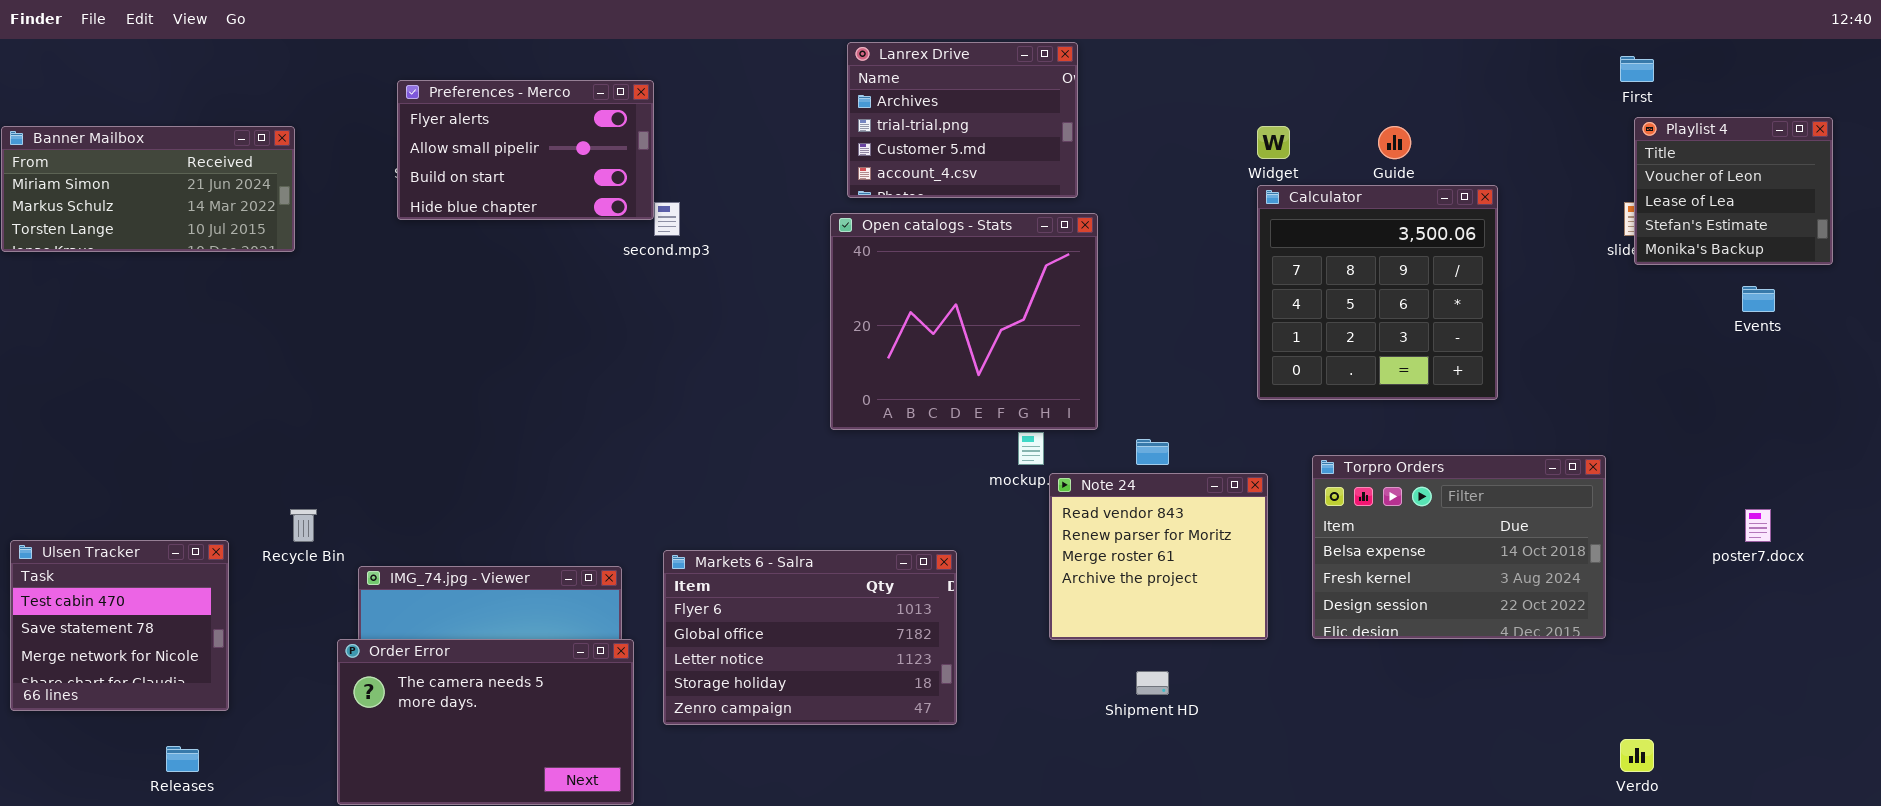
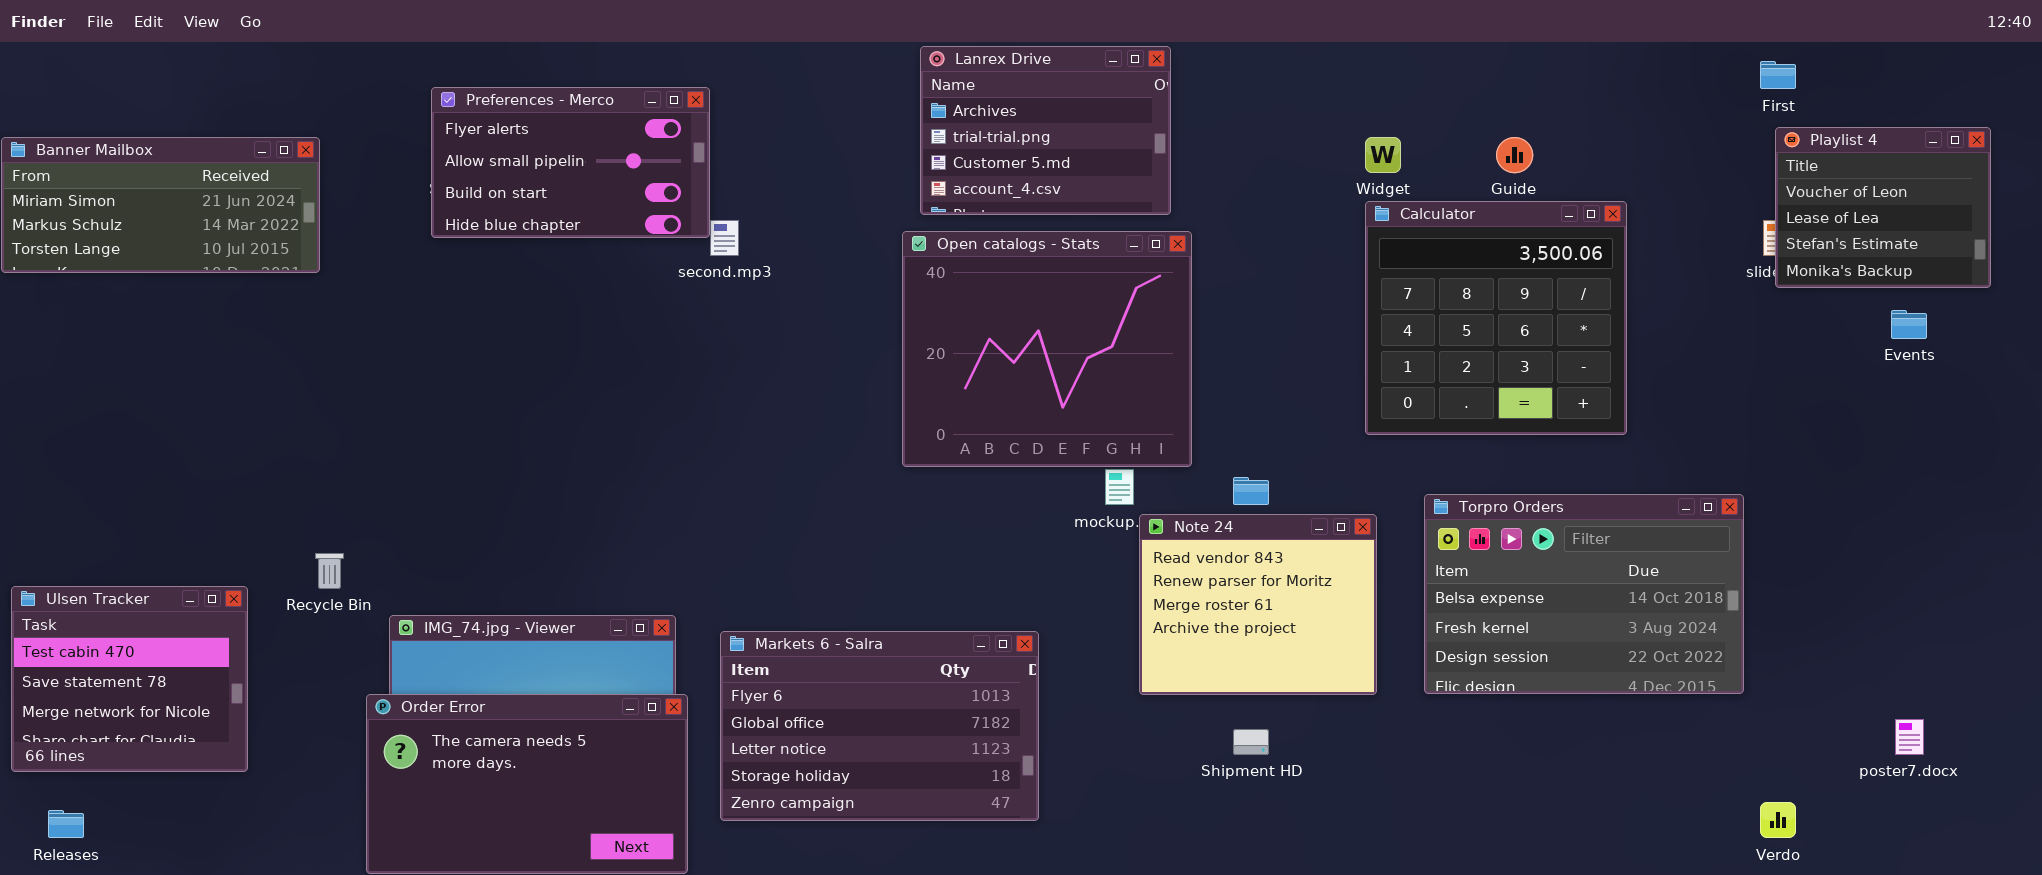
poster7.docx: [1745,509,1771,542] -> [1895,719,1924,755], moved
Markets 6 - Salra: [663,550,957,725] -> [720,631,1039,821], moved
Releases: [166,746,199,772] -> [48,810,84,838], moved

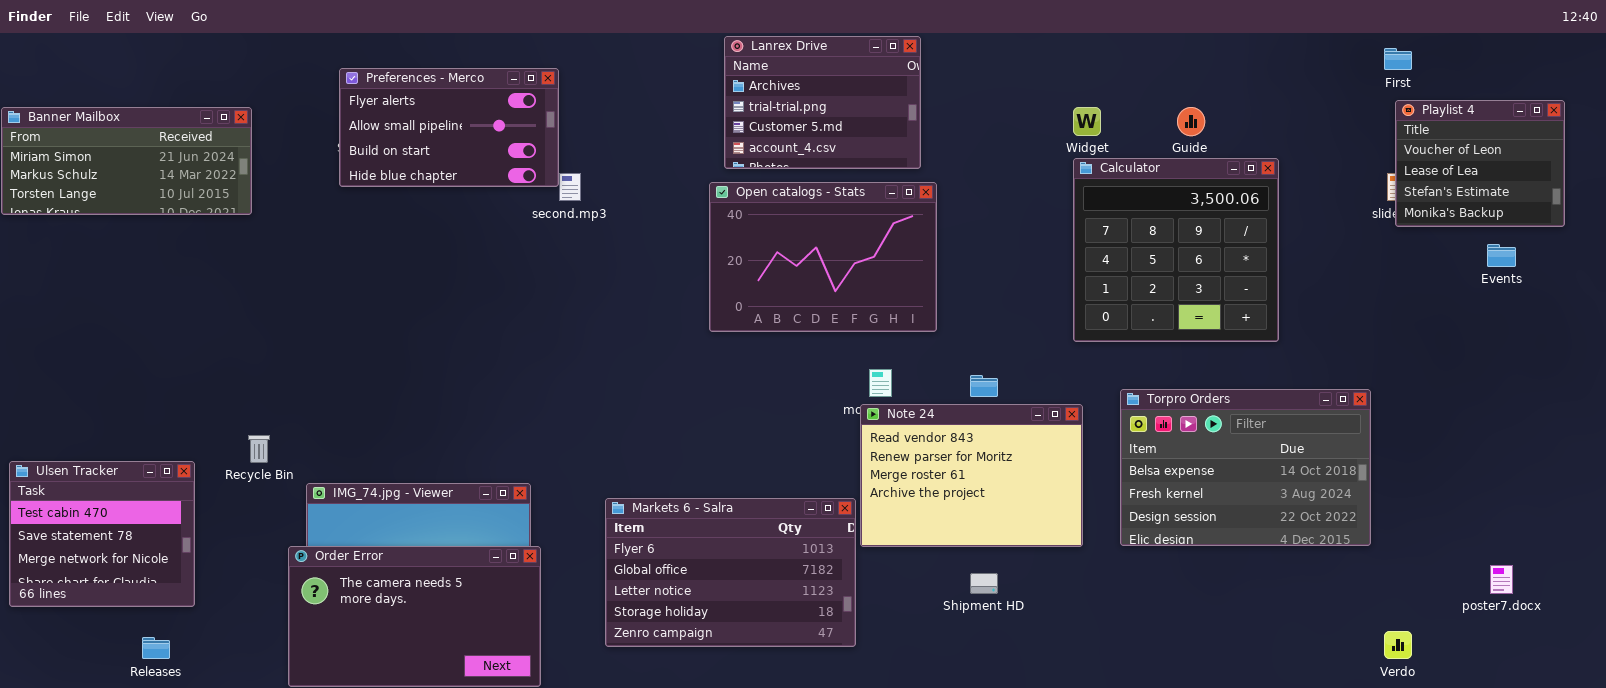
Open catalogs - Stats: [902,231,1192,467] -> [709,182,937,332], resized
Note 24: [1139,514,1377,695] -> [860,404,1083,547], resized
Markets 6 - Salra: [720,631,1039,821] -> [605,498,856,647], moved
Releases: [48,810,84,838] -> [142,637,170,659], moved

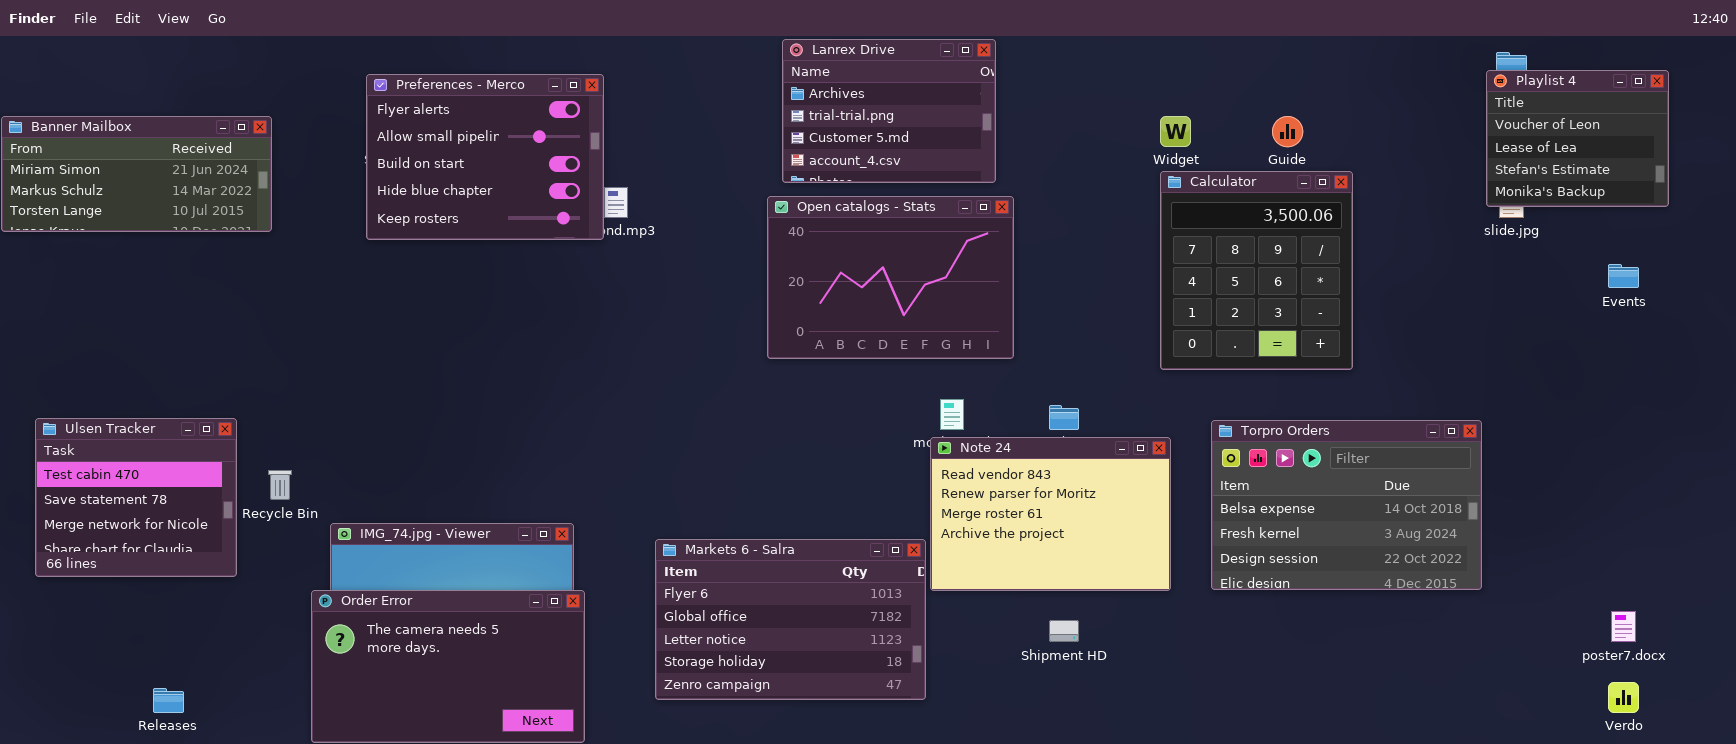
Preferences - Merco: [339,68,559,187] -> [366,74,604,240], resized
Playlist 4: [1395,100,1565,227] -> [1486,70,1669,207], moved
Calculator: [1073,158,1279,342] -> [1160,171,1353,370], resized
Ulsen Tracker: [9,461,195,607] -> [35,418,237,577], moved
Verdo: [1384,631,1412,659] -> [1608,682,1639,713], moved

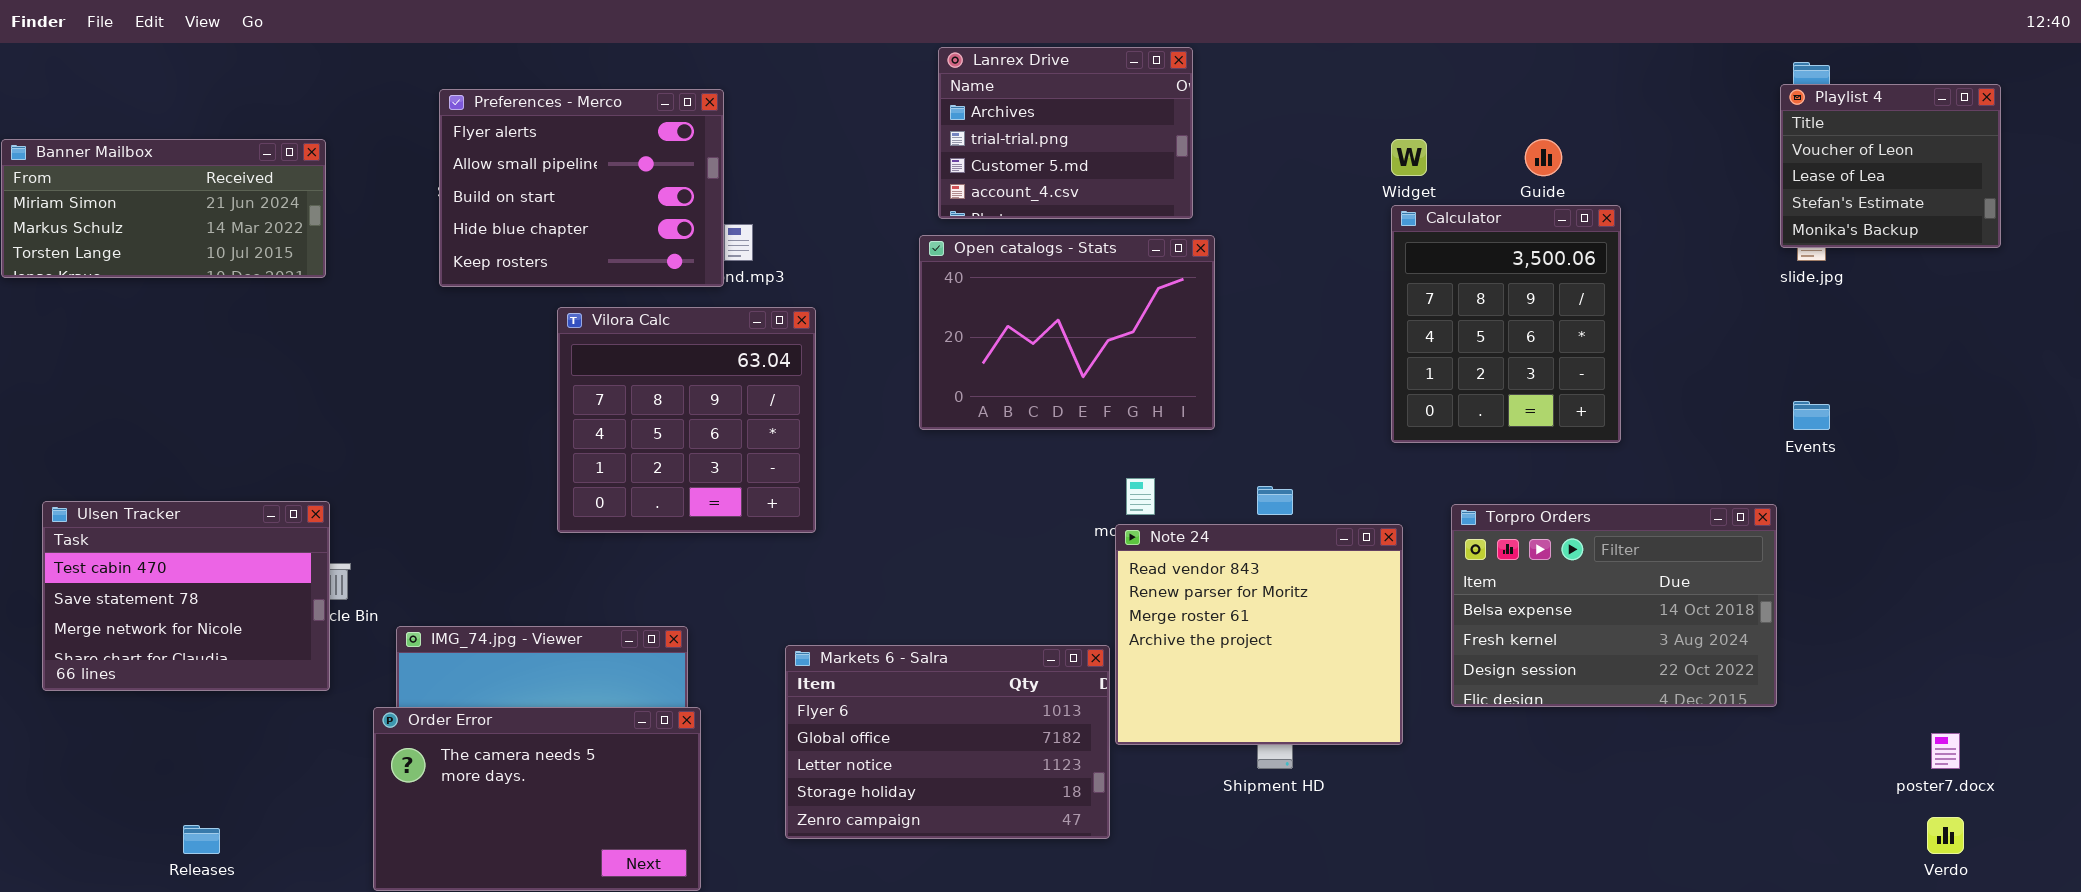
Vilora Calc: none -> [557,307,816,533], opened
Events: [1608,264,1639,288] -> [1793,401,1830,430], moved
Ulsen Tracker: [35,418,237,577] -> [42,501,330,691], resized
Note 24: [930,437,1171,591] -> [1115,524,1403,745], resized

